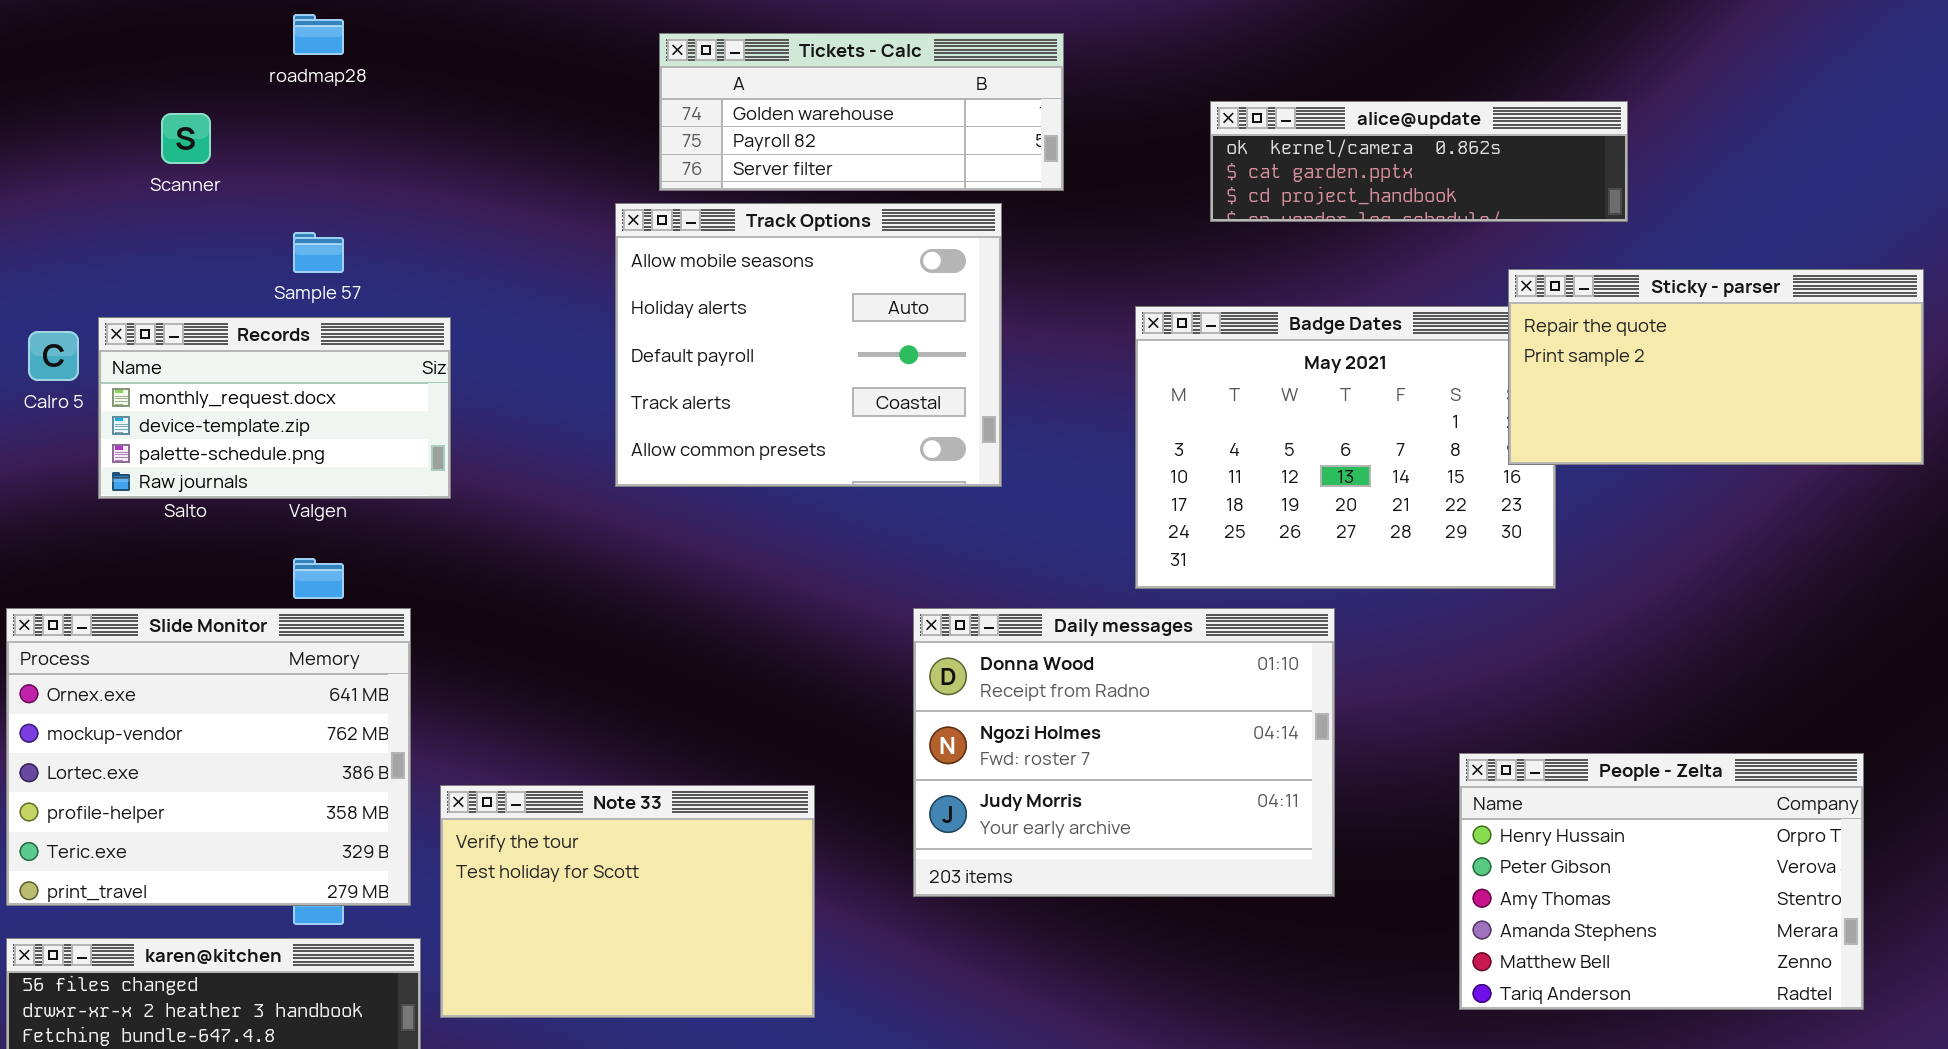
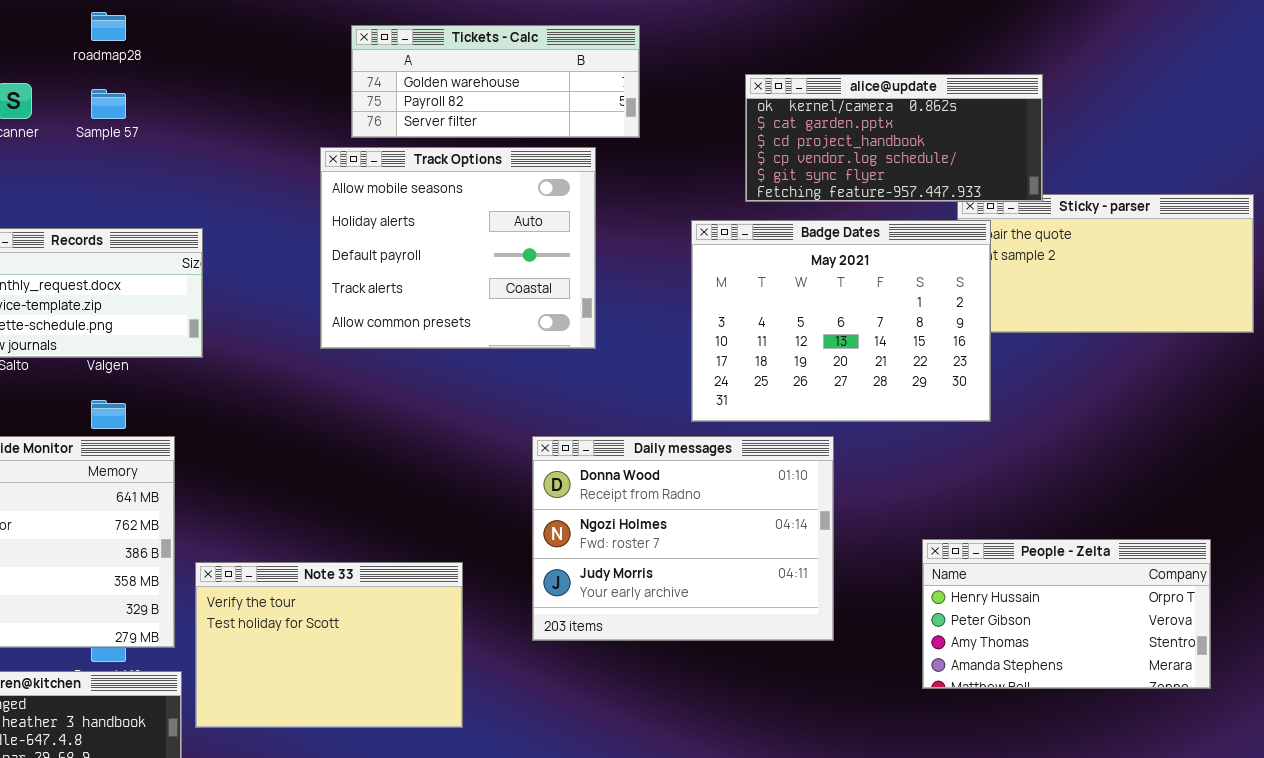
alice@update: [1210,101,1628,222] -> [745,74,1043,202], resized
Sample 57: [293,232,344,273] -> [91,89,126,119], moved
Badge Dates: [1135,306,1556,589] -> [691,220,991,422], raised
People - Zelta: [1459,753,1864,1010] -> [922,539,1211,689], resized

